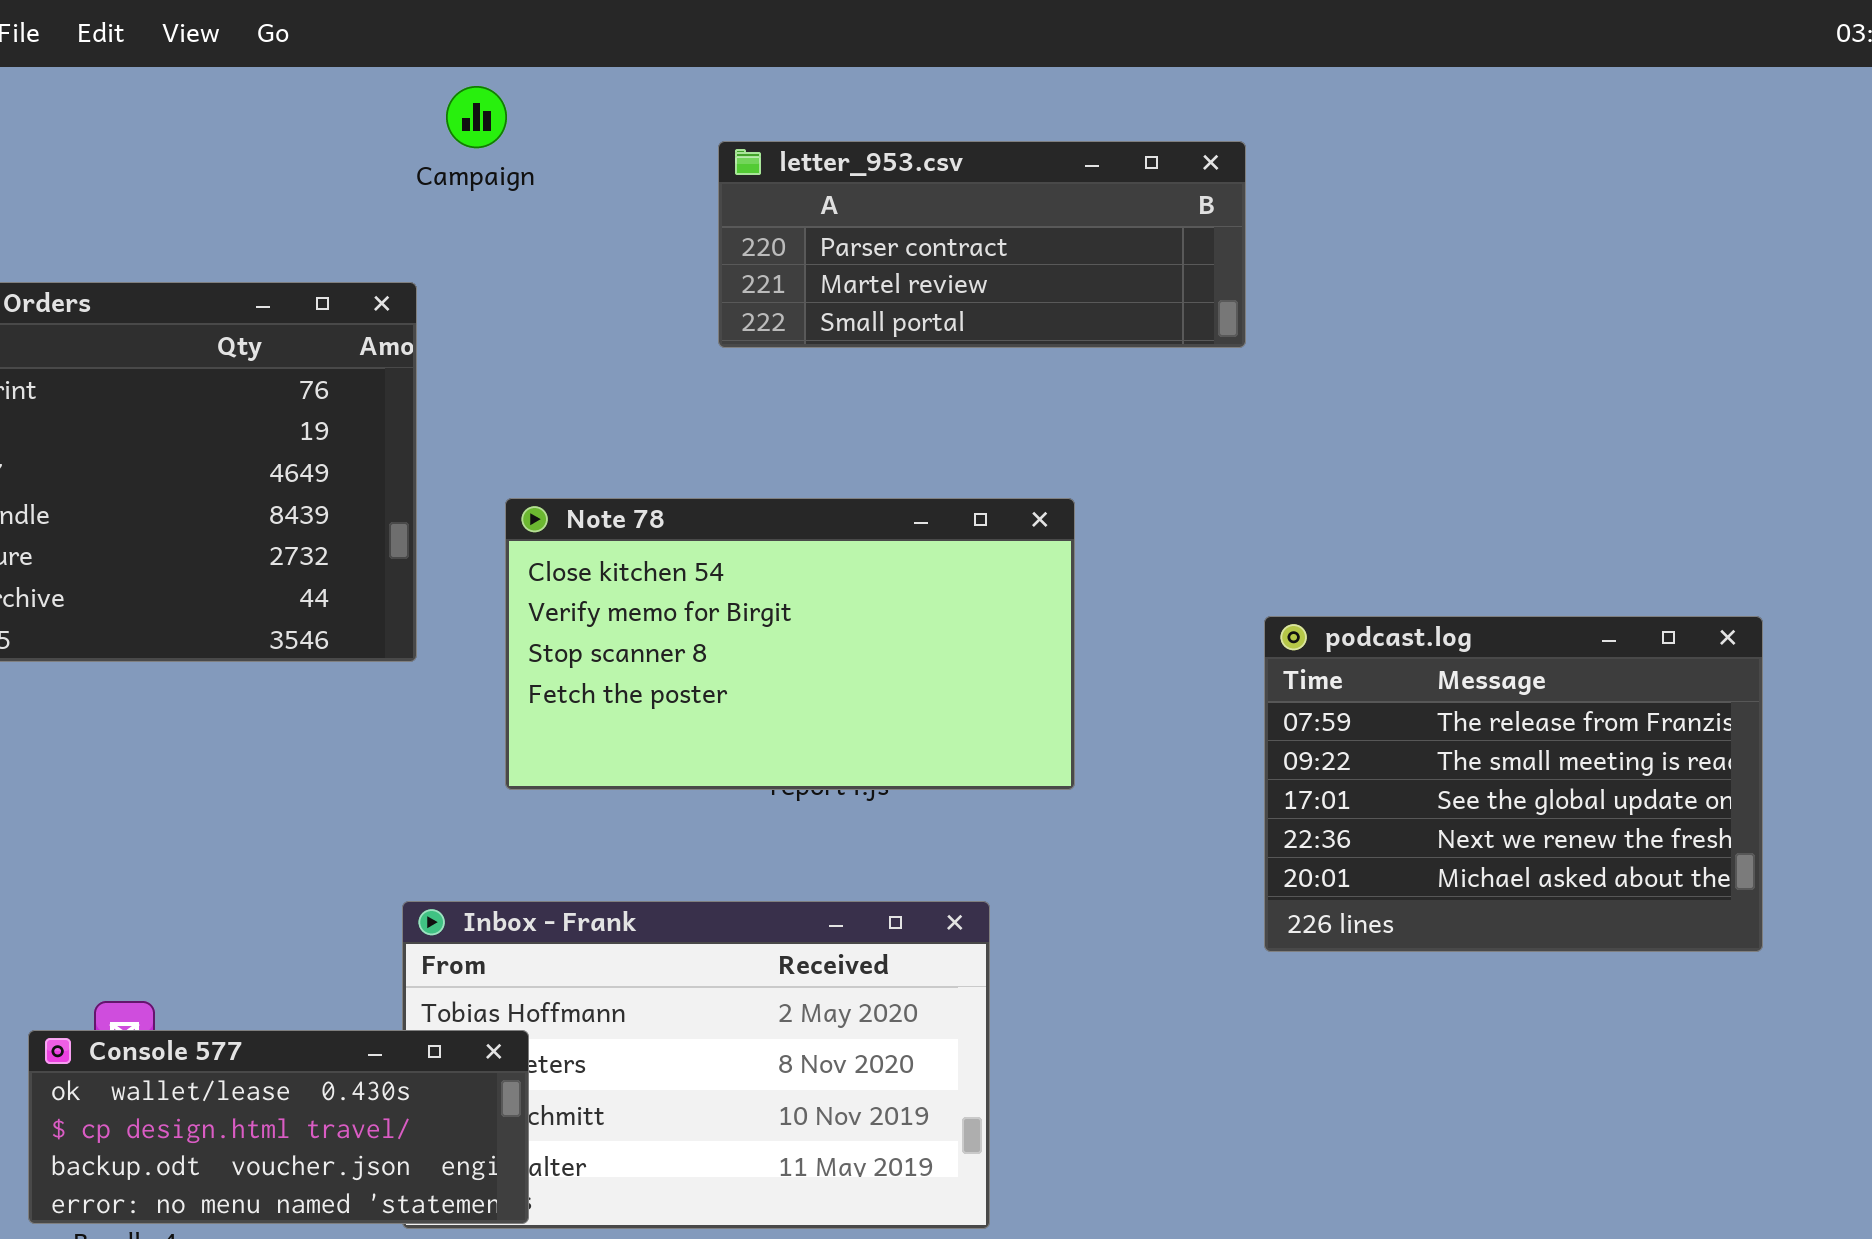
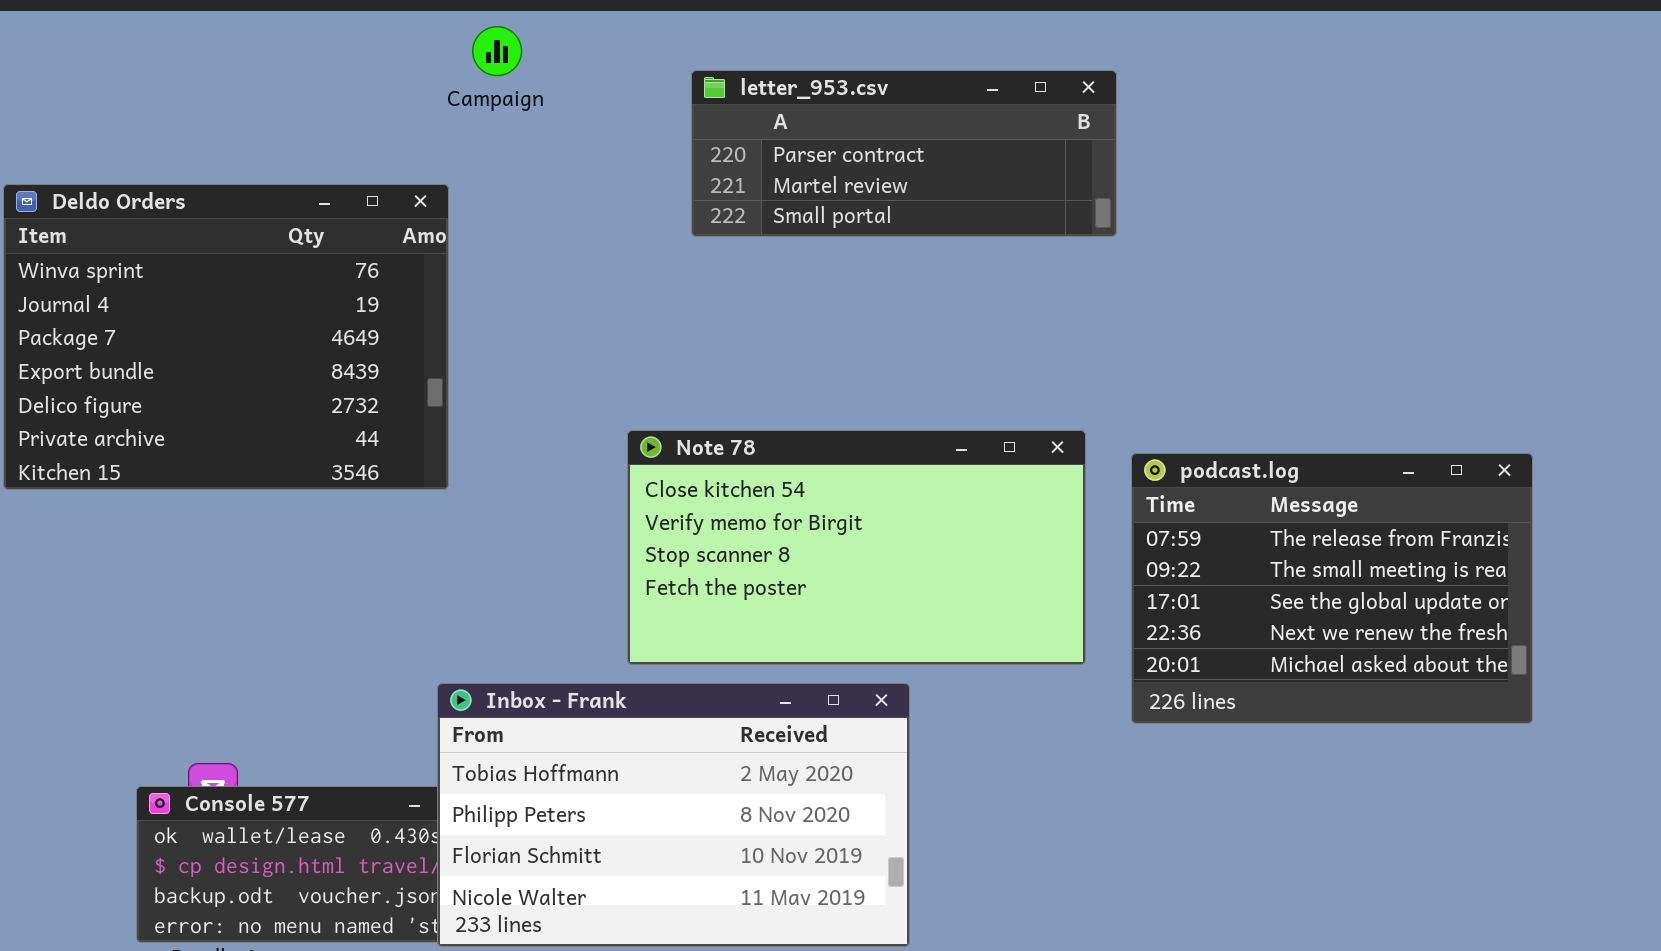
Note 78: [505,498,1075,790] -> [627,430,1086,665], moved
Inbox - Frank: [402,901,990,1229] -> [437,683,910,947], raised

